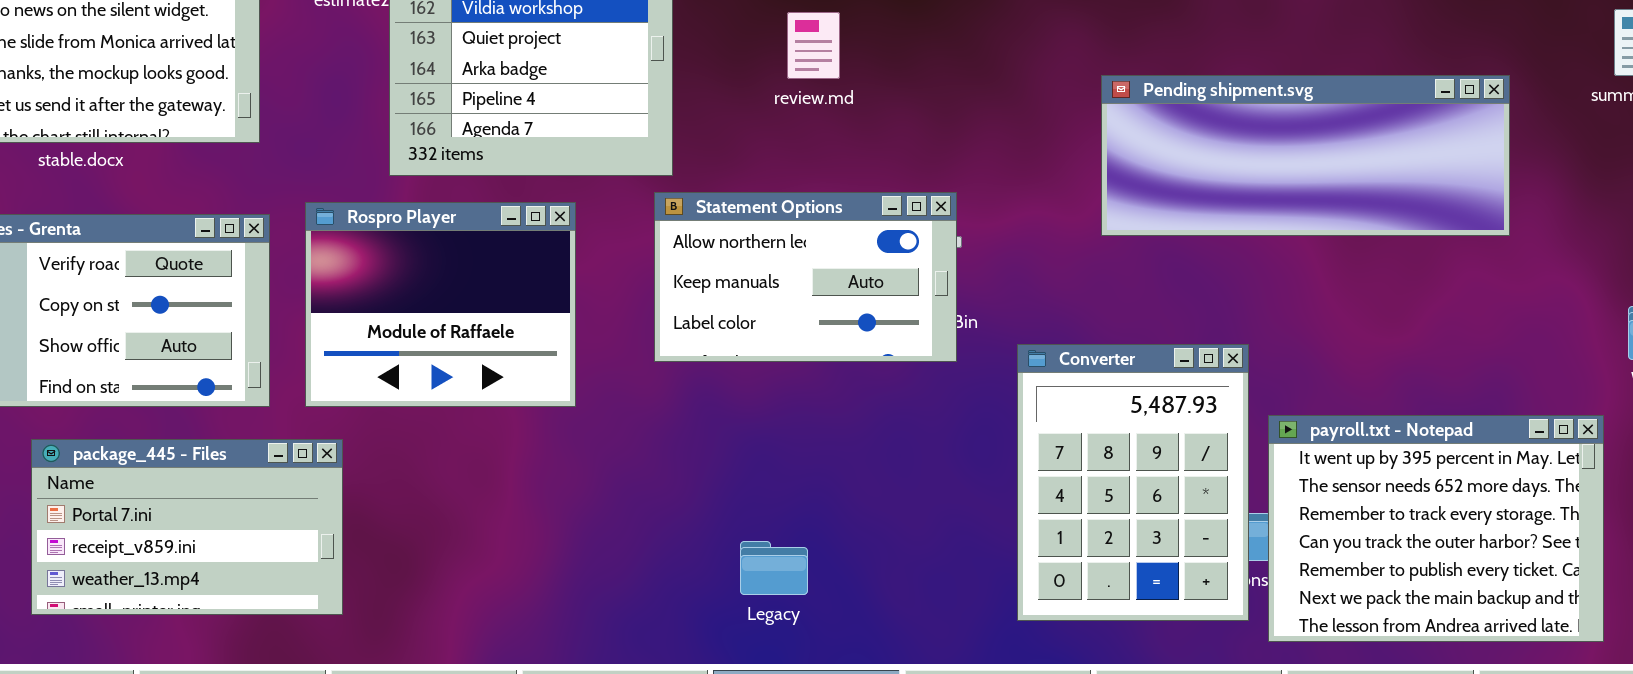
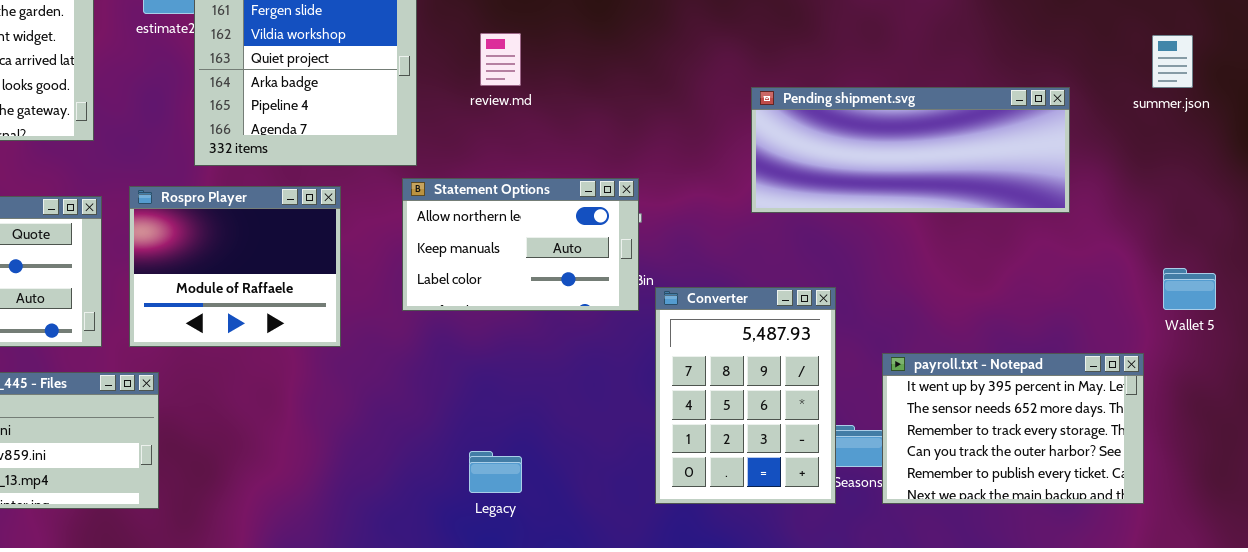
review.md: [787,12,840,79] -> [480,33,521,86], moved
Converter: [1017,344,1249,621] -> [655,287,836,504], moved
payroll.txt - Notepad: [1268,415,1604,642] -> [882,353,1144,504], resized

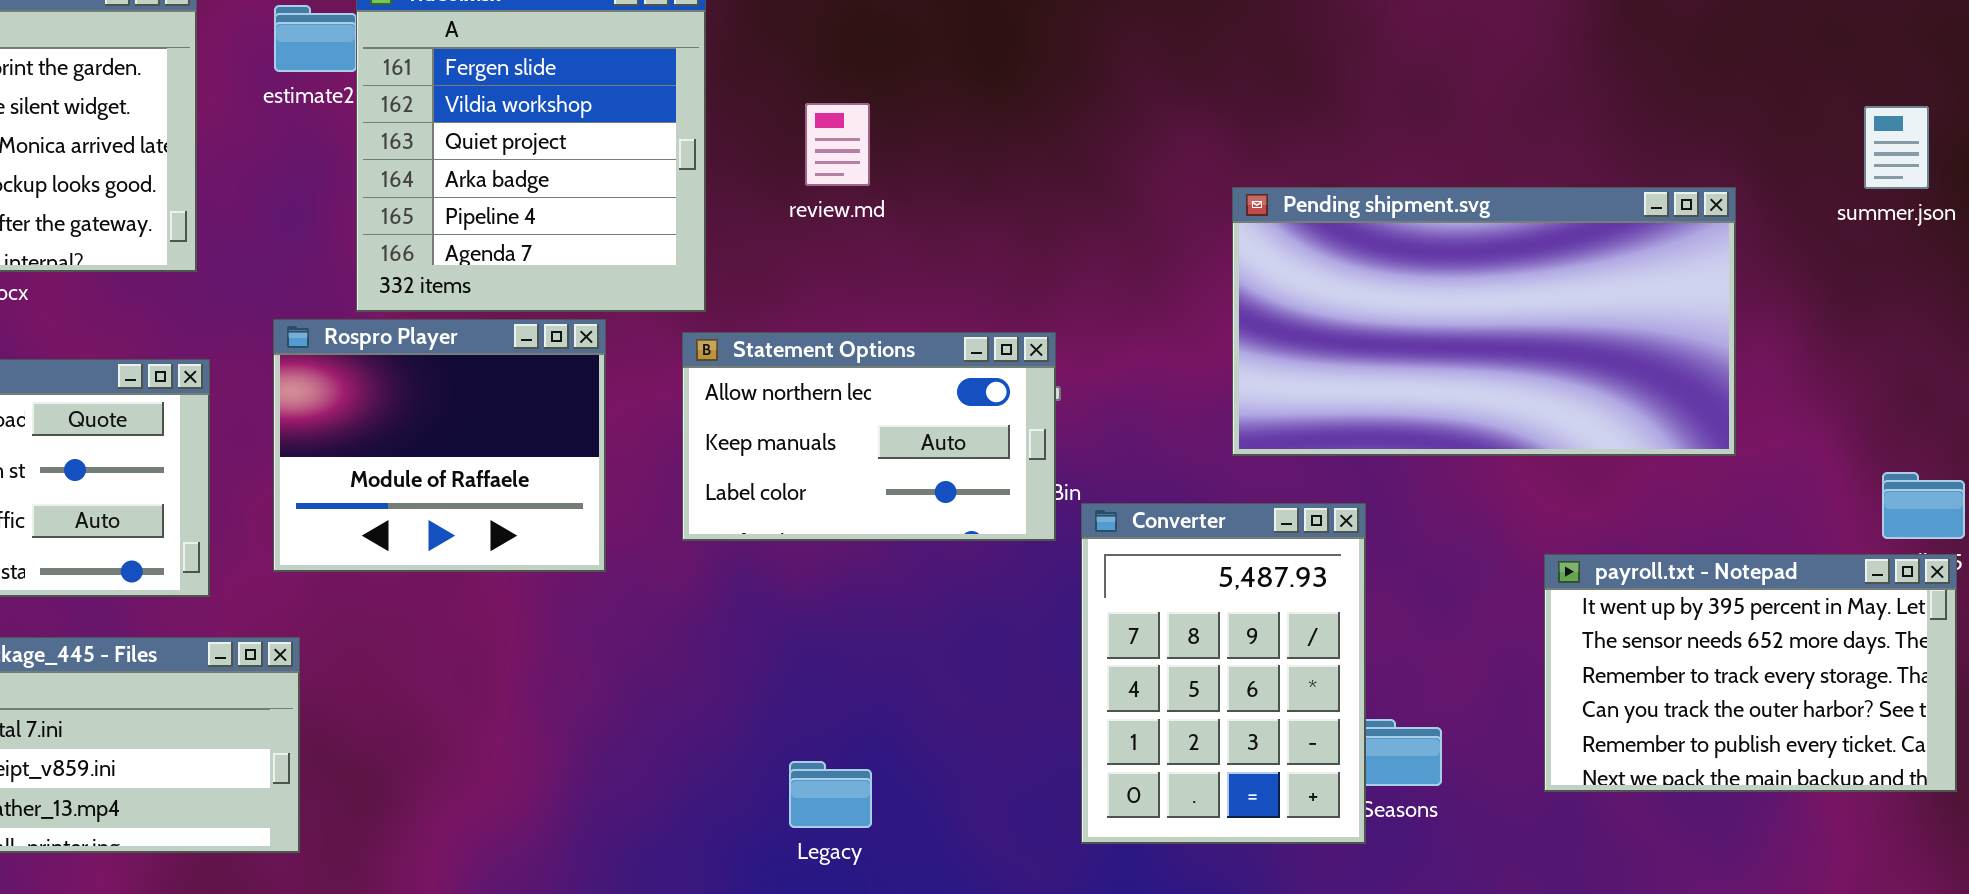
Pending shipment.svg: [751,87,1070,213] -> [1232,187,1736,456], resized
Rospro Player: [129,186,341,347] -> [273,319,606,572], moved
payroll.txt - Notepad: [882,353,1144,504] -> [1544,554,1957,792], moved

